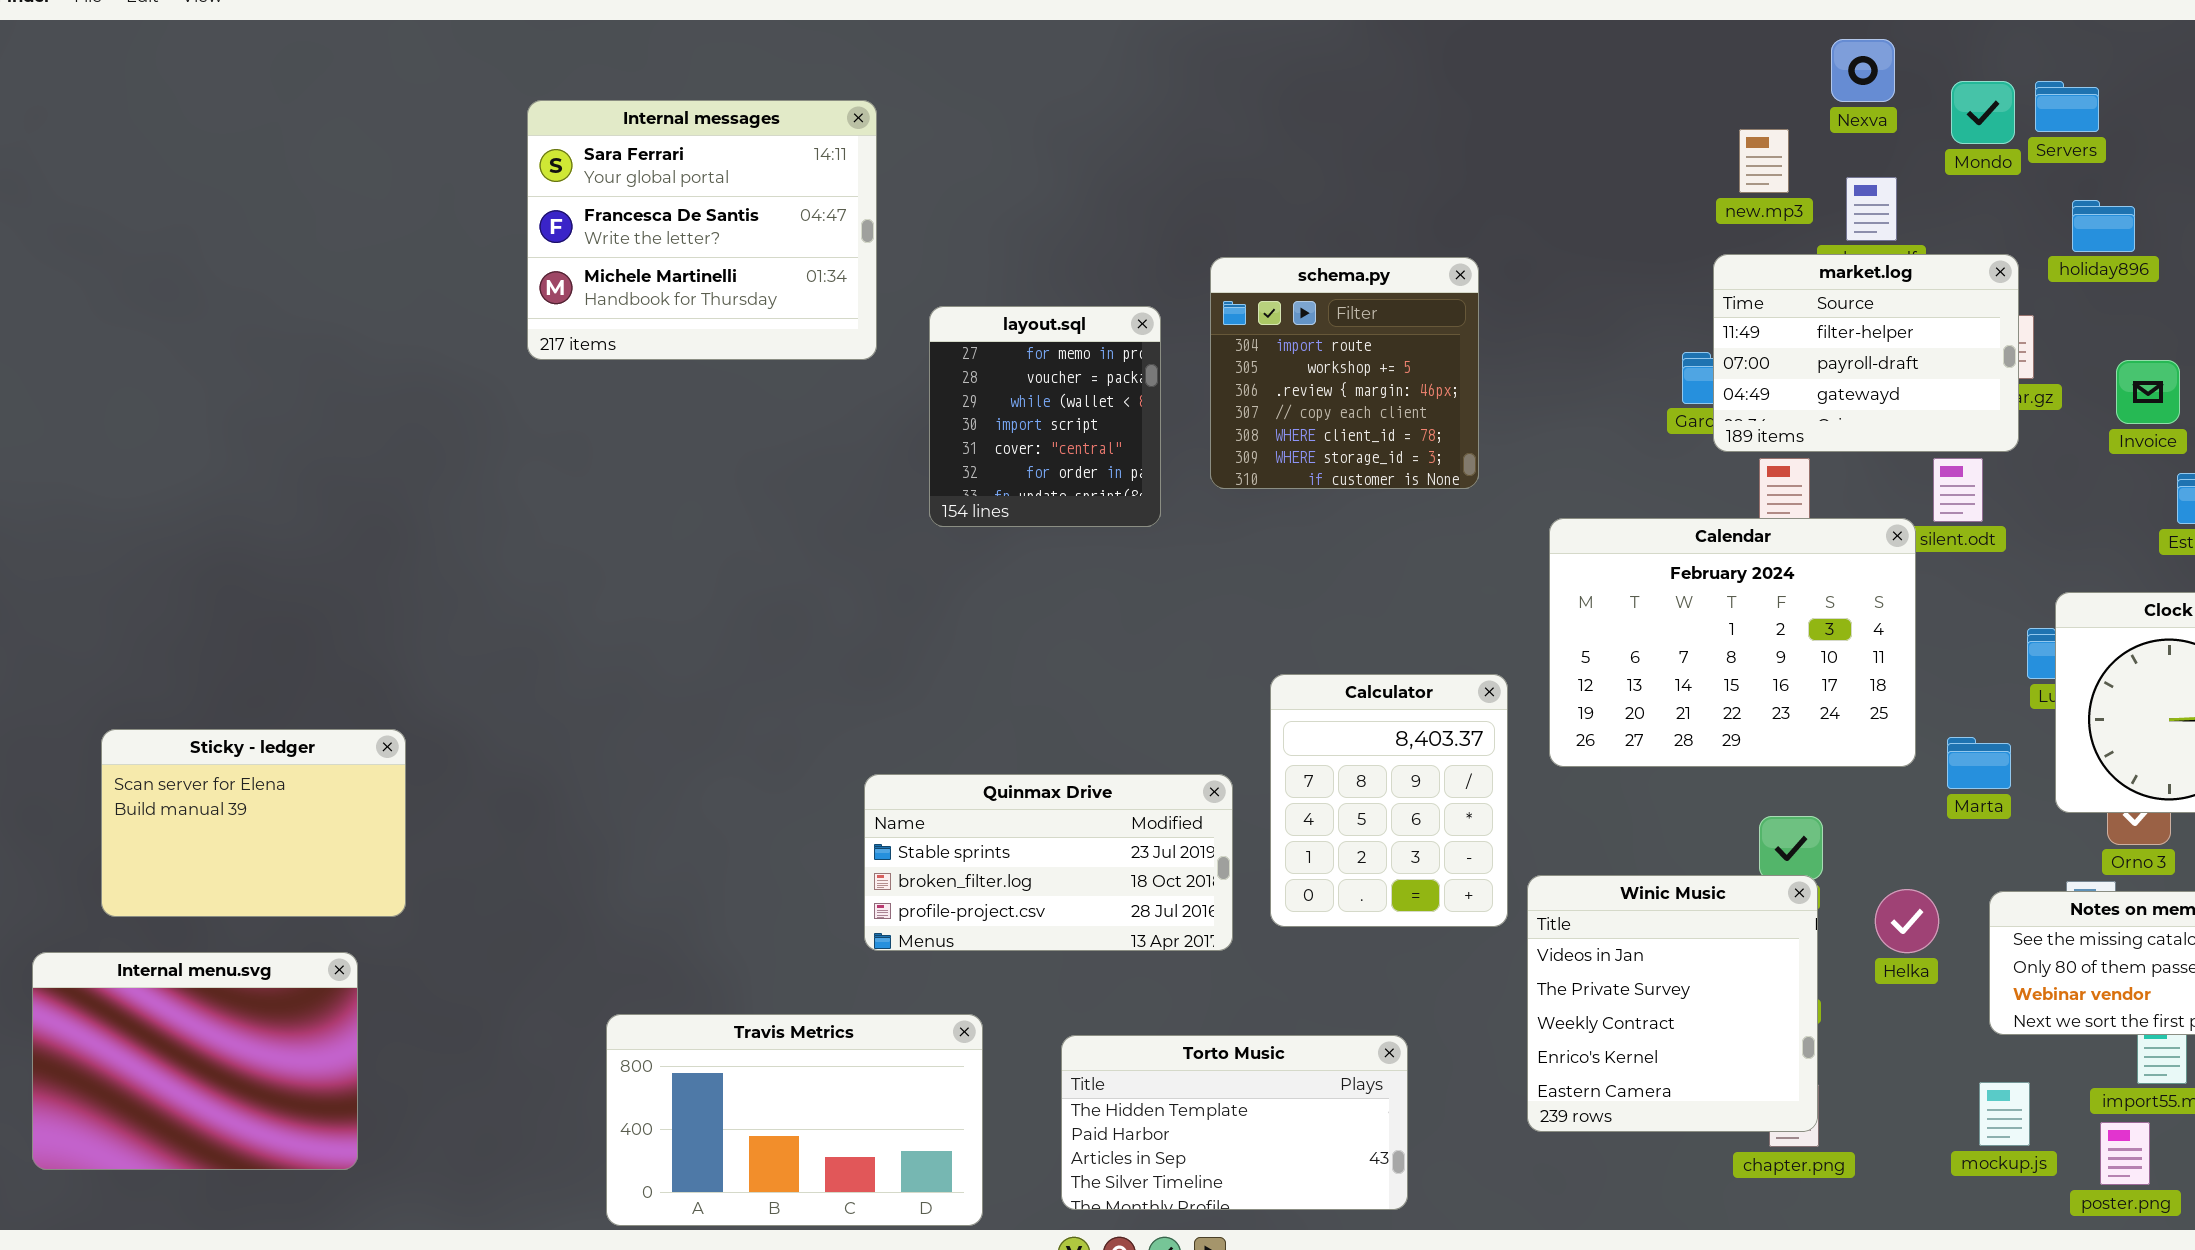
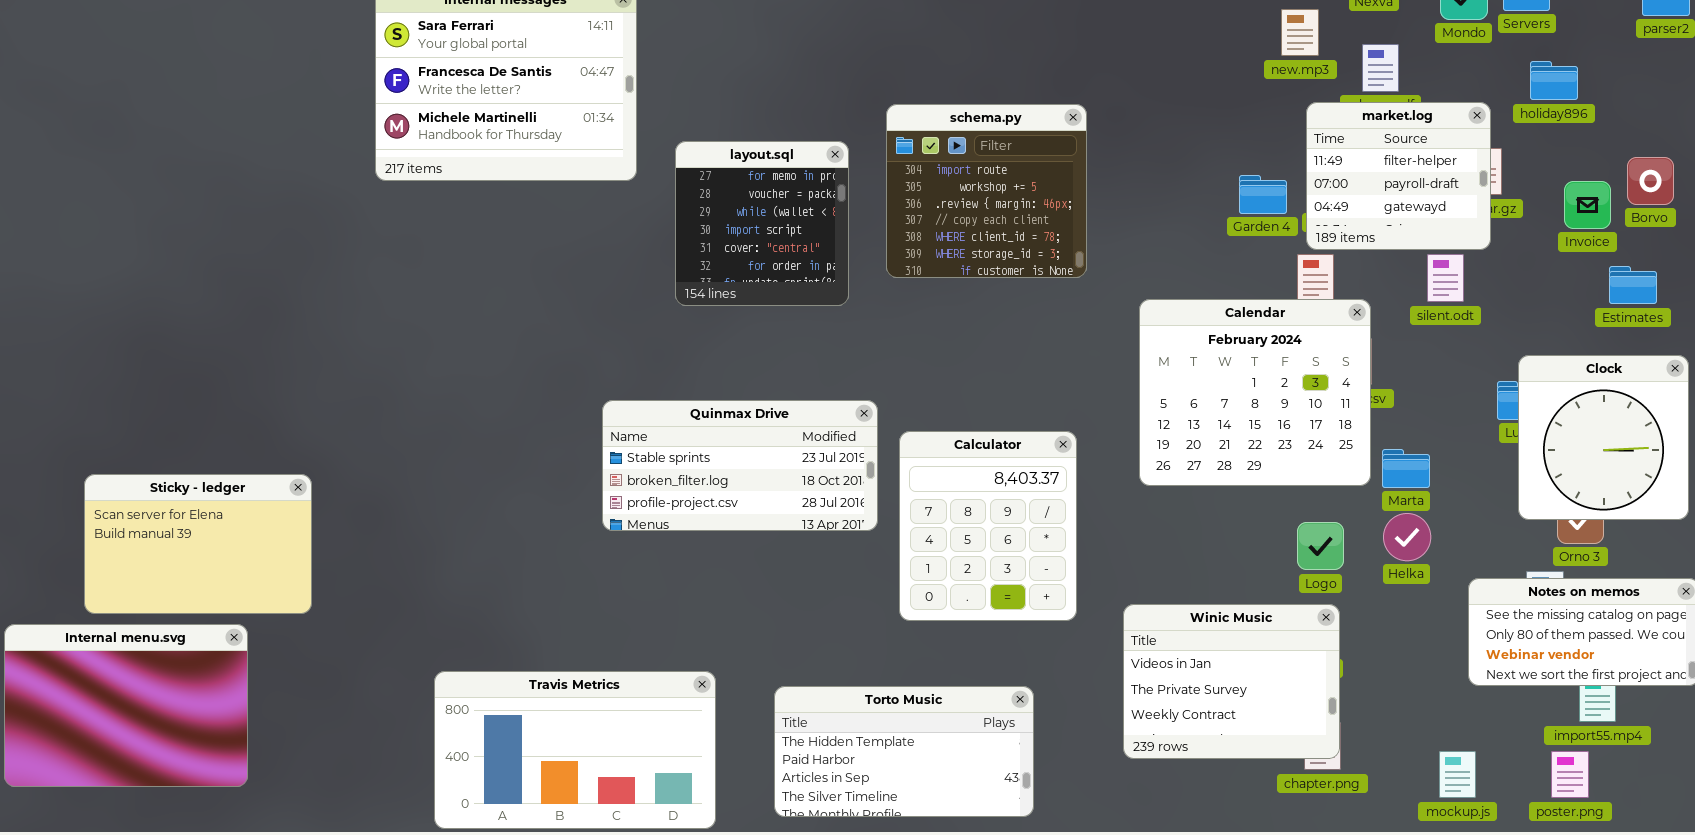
market.log: [1713,254,2019,452] -> [1306,102,1491,250], resized
Calendar: [1549,518,1916,767] -> [1139,299,1371,486], resized
Calculator: [1270,674,1508,927] -> [899,431,1077,621], moved
Sticky - ledger: [101,729,406,917] -> [84,474,312,614], moved
Marta: [1947,737,2011,789] -> [1382,449,1430,488], moved
Quinmax Drive: [864,774,1233,951] -> [602,400,878,531], moved
Winic Music: [1527,875,1818,1132] -> [1123,604,1340,759], resized
Helka: [1875,889,1939,953] -> [1383,513,1431,561], moved
mockup.js: [1979,1082,2030,1146] -> [1439,751,1476,798], moved

